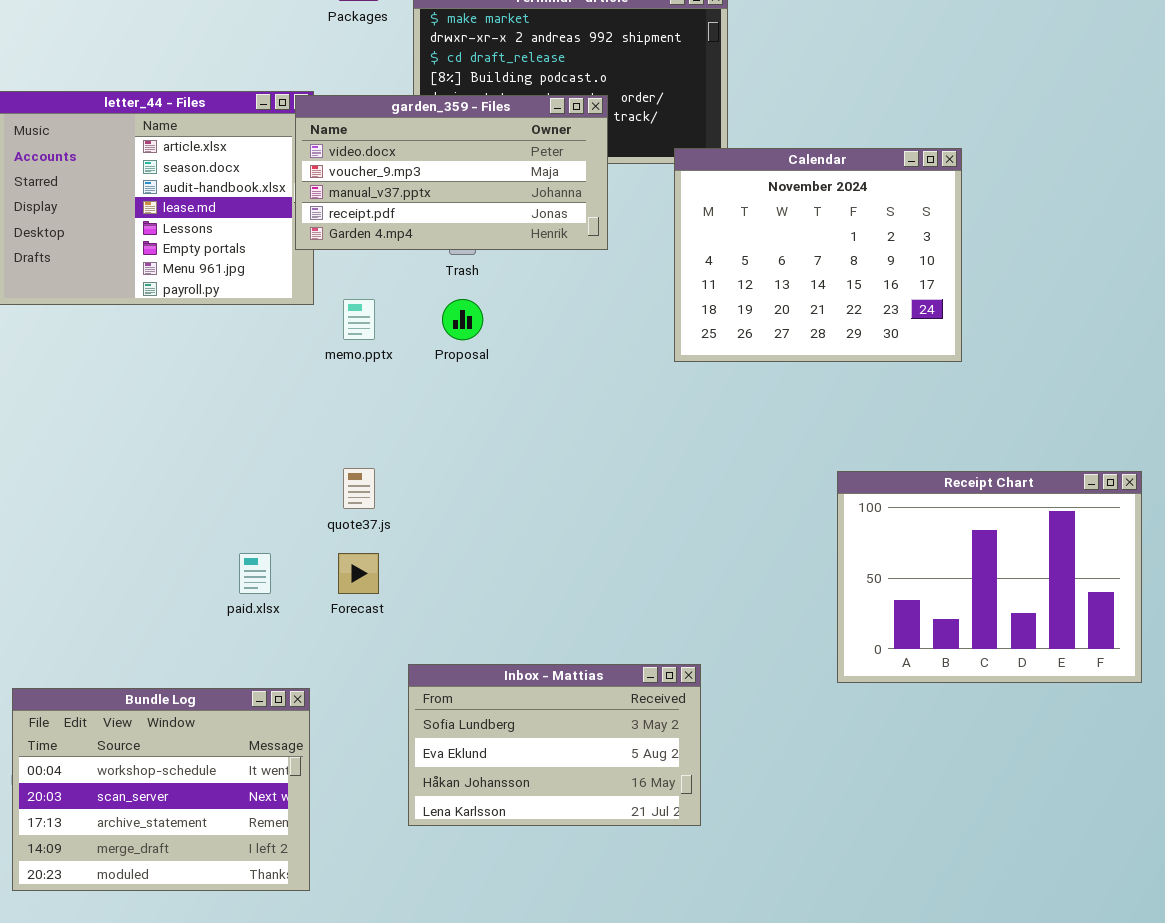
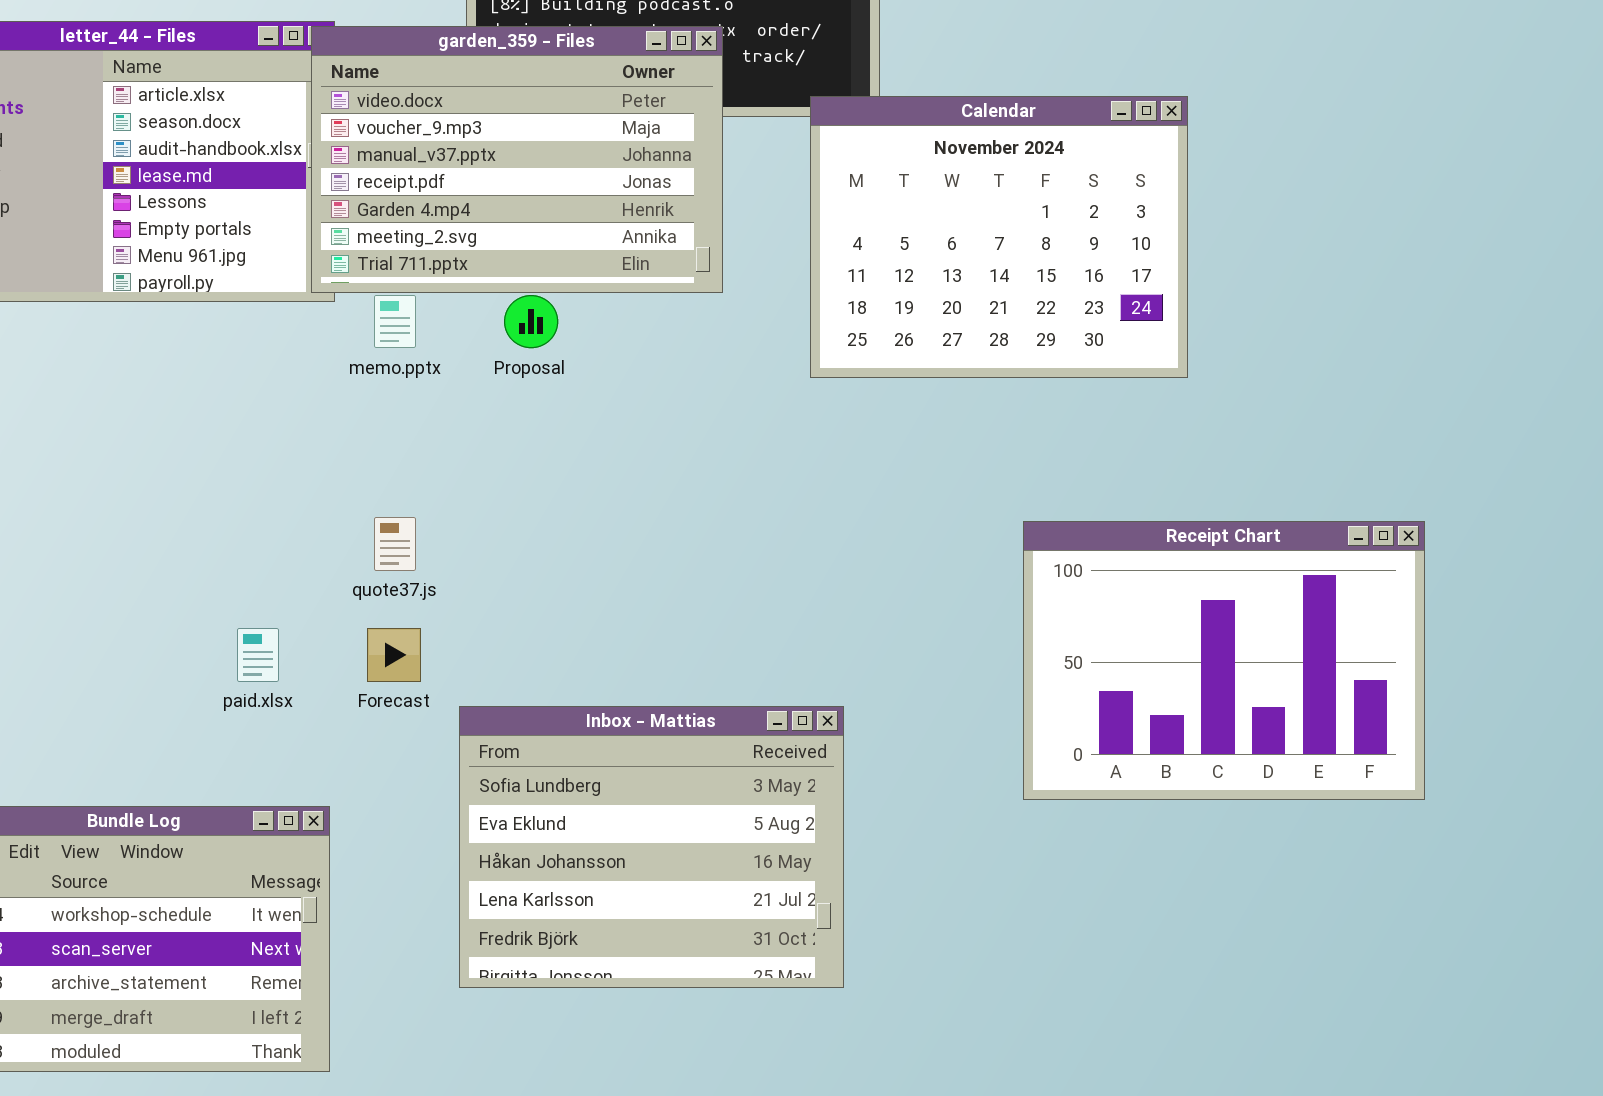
garden_359 - Files: [295,95,608,250] -> [311,26,723,293], resized
Inbox - Mattias: [408,664,701,826] -> [459,706,844,988], resized

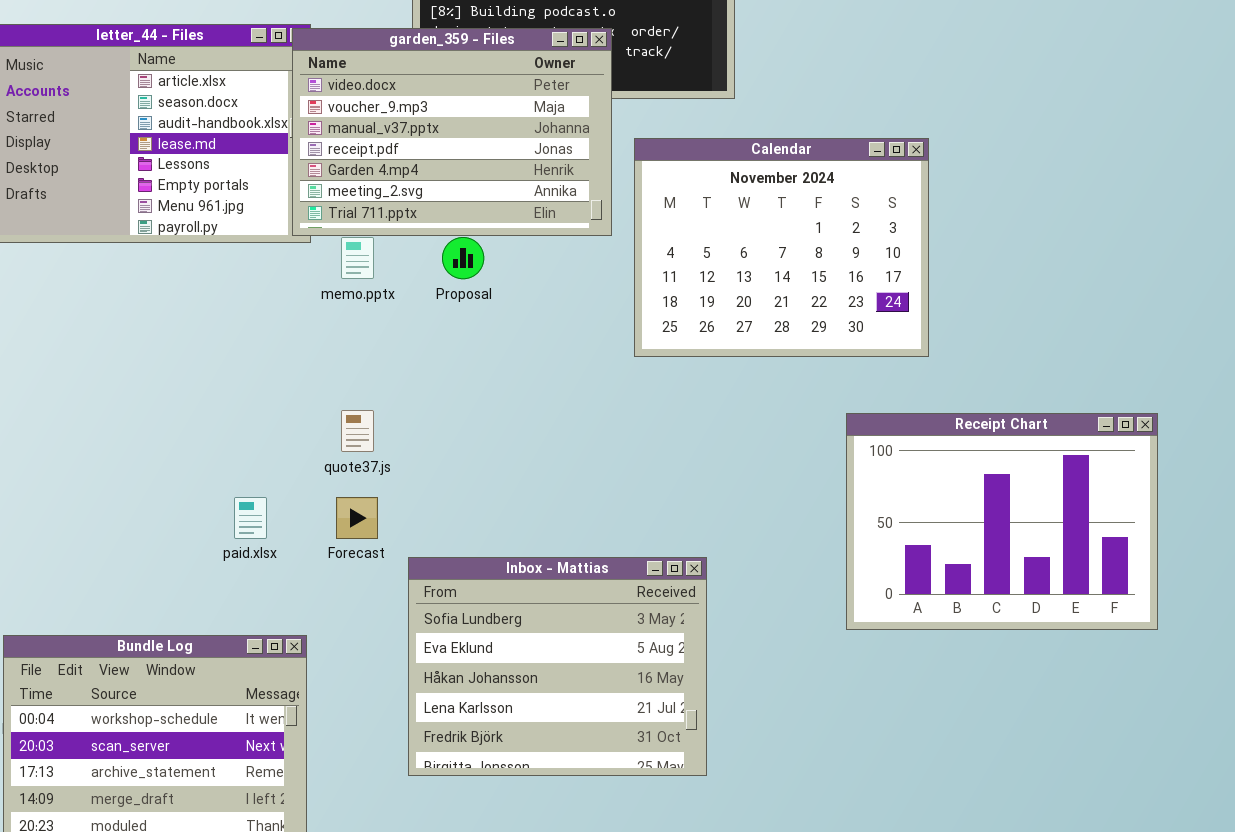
Calendar: [810,96,1188,378] -> [634,138,929,357], moved

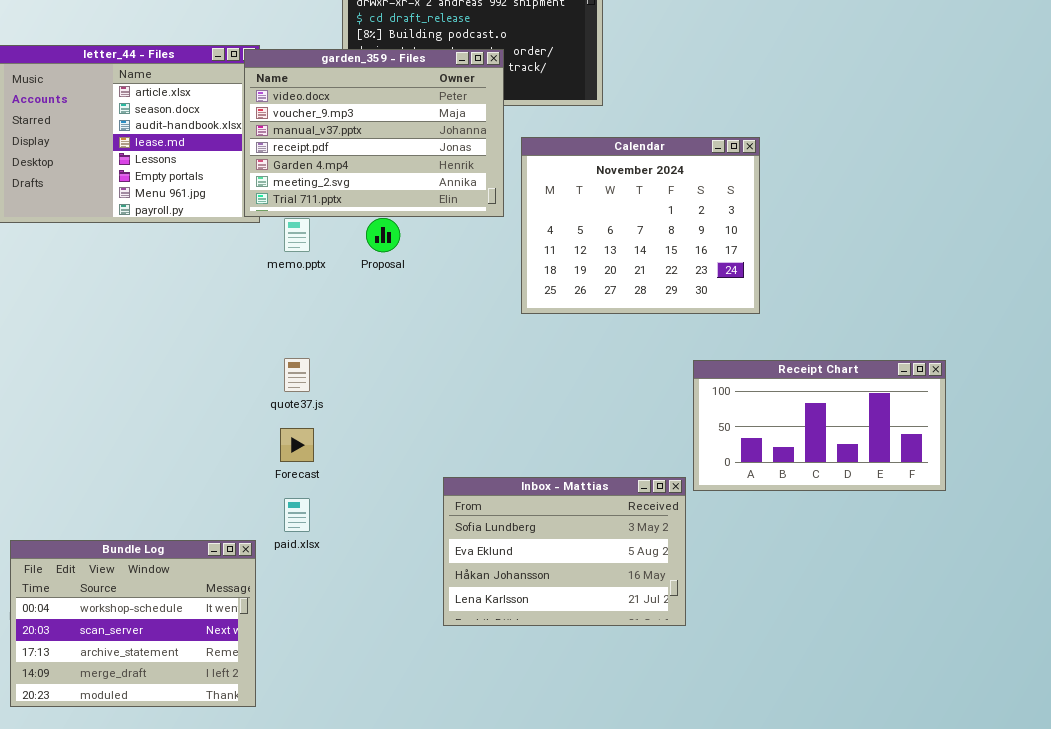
Receipt Chart: [846,413,1158,630] -> [693,360,946,491], resized
paid.xlsx: [234,497,267,539] -> [284,498,310,532], moved
Inbox - Mattias: [408,557,707,776] -> [443,477,686,626], moved, resized

